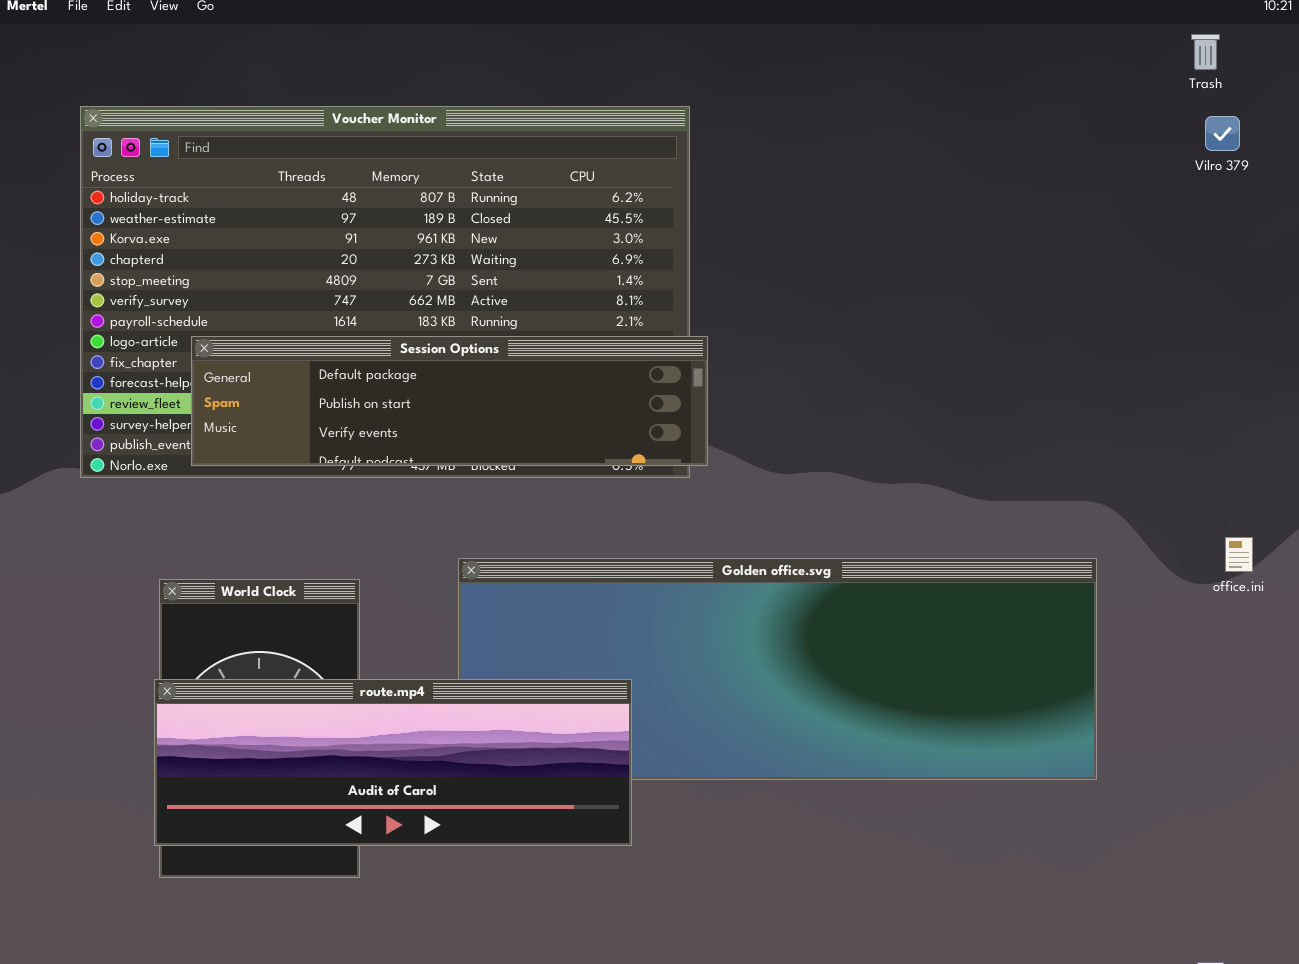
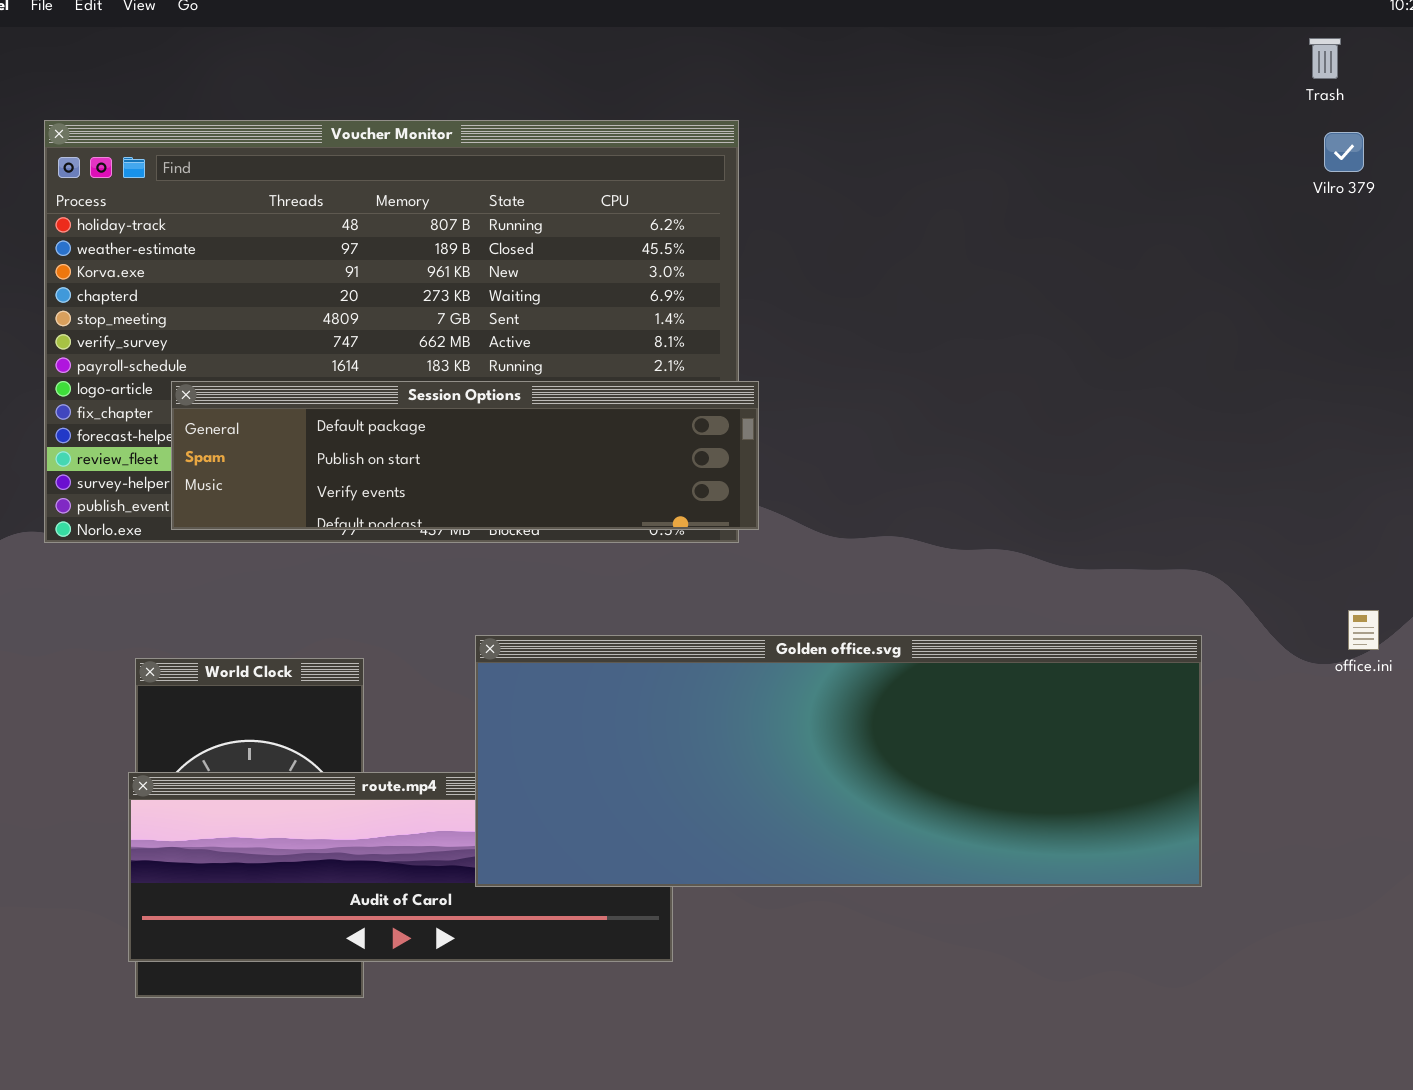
Golden office.svg: [458,558,1097,780] -> [475,635,1202,887], raised

